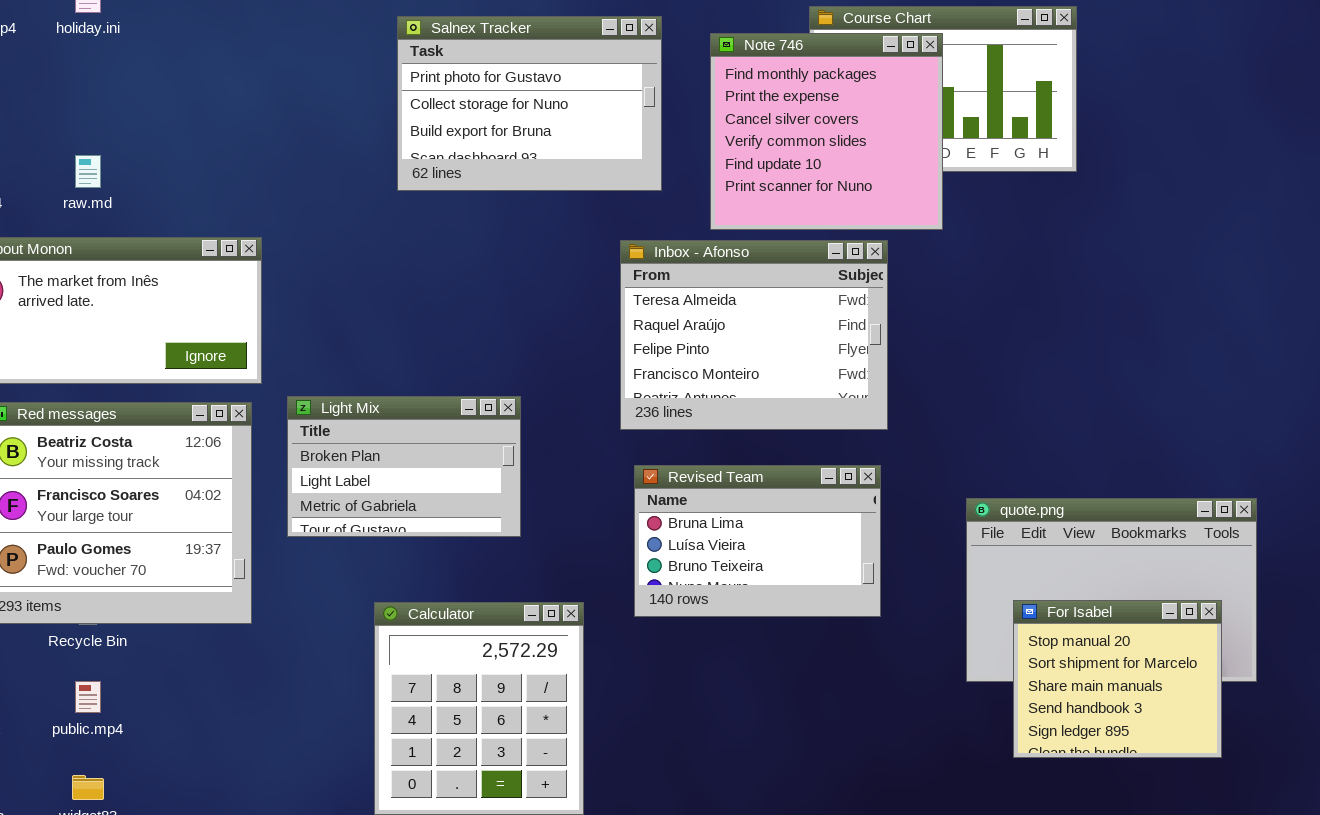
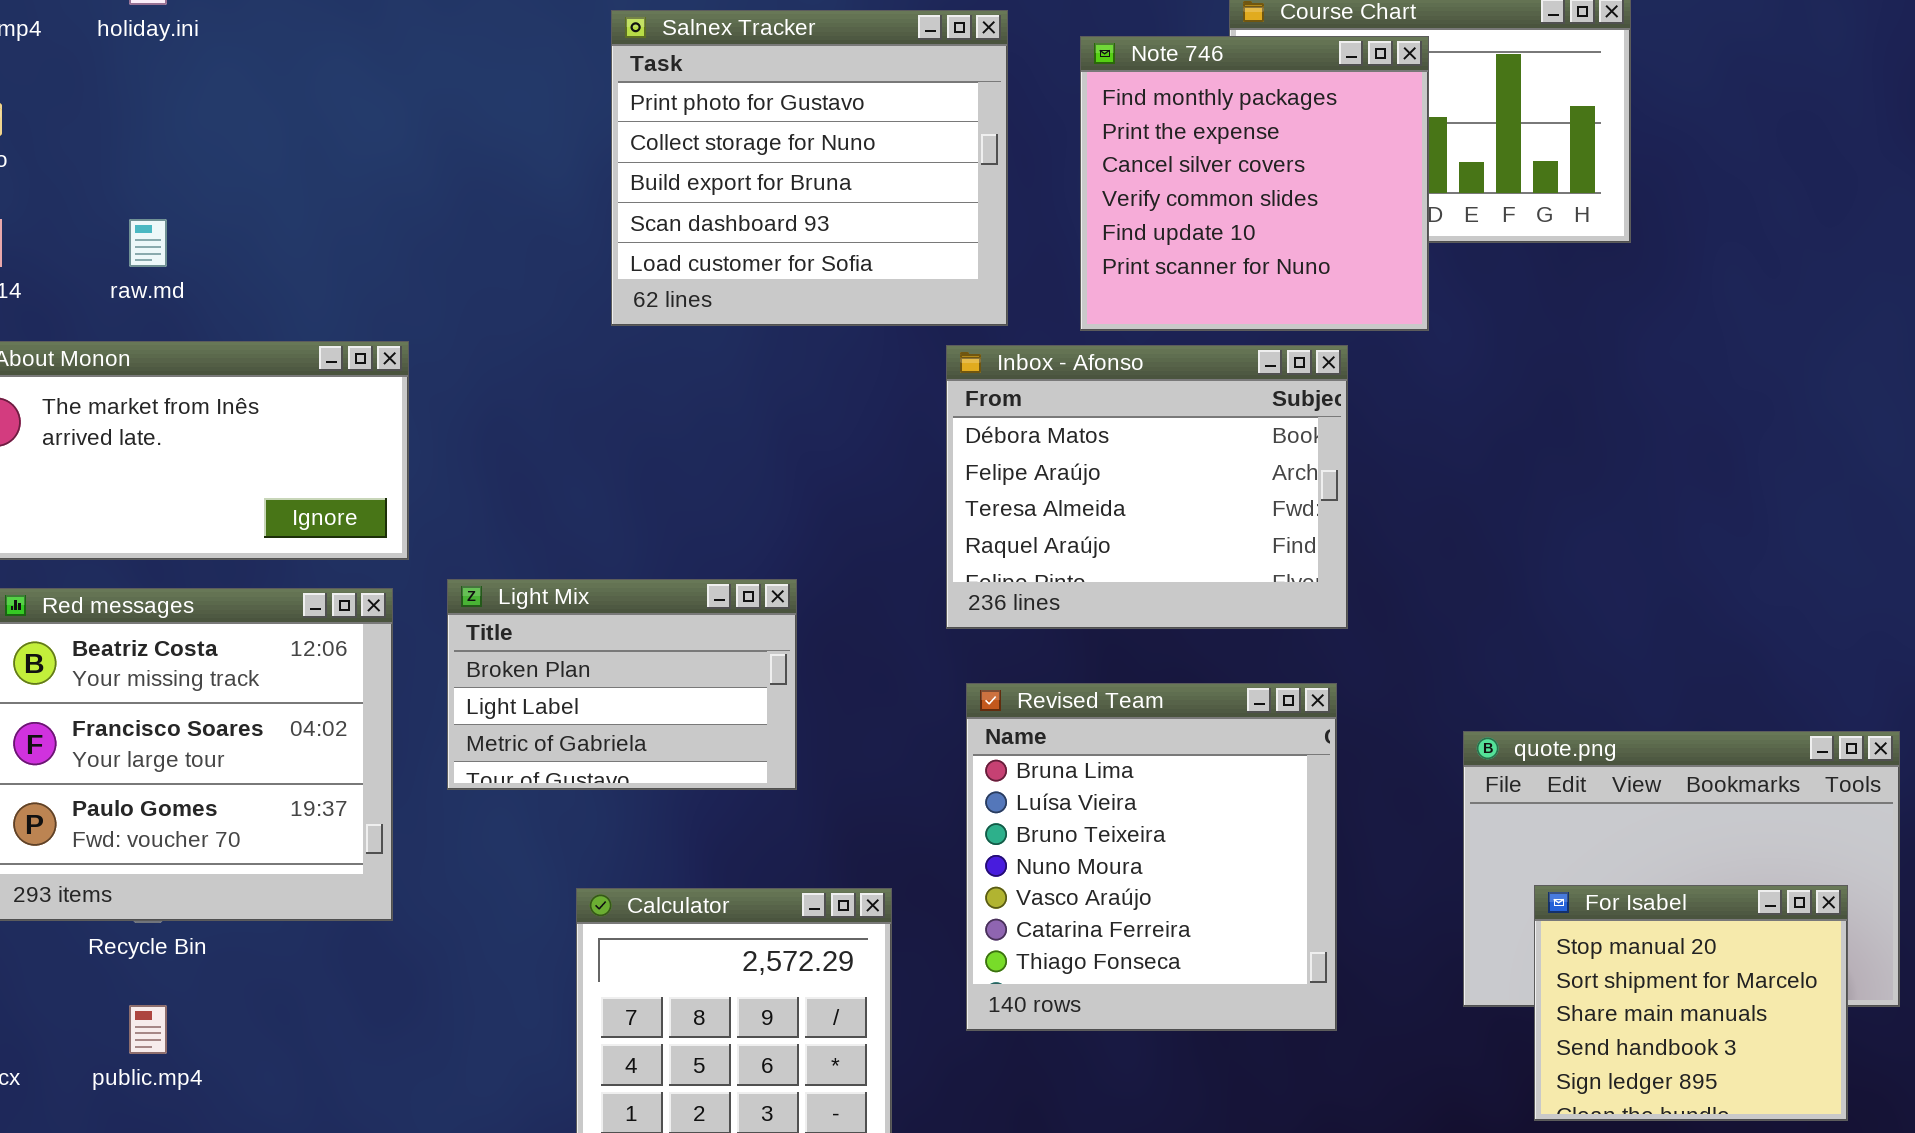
Salnex Tracker: [397,16,662,191] -> [611,10,1008,326], resized
Inbox - Afonso: [620,240,888,430] -> [946,345,1348,629], scrolled up 2 rows
Revised Team: [634,465,881,617] -> [966,683,1337,1031], resized

